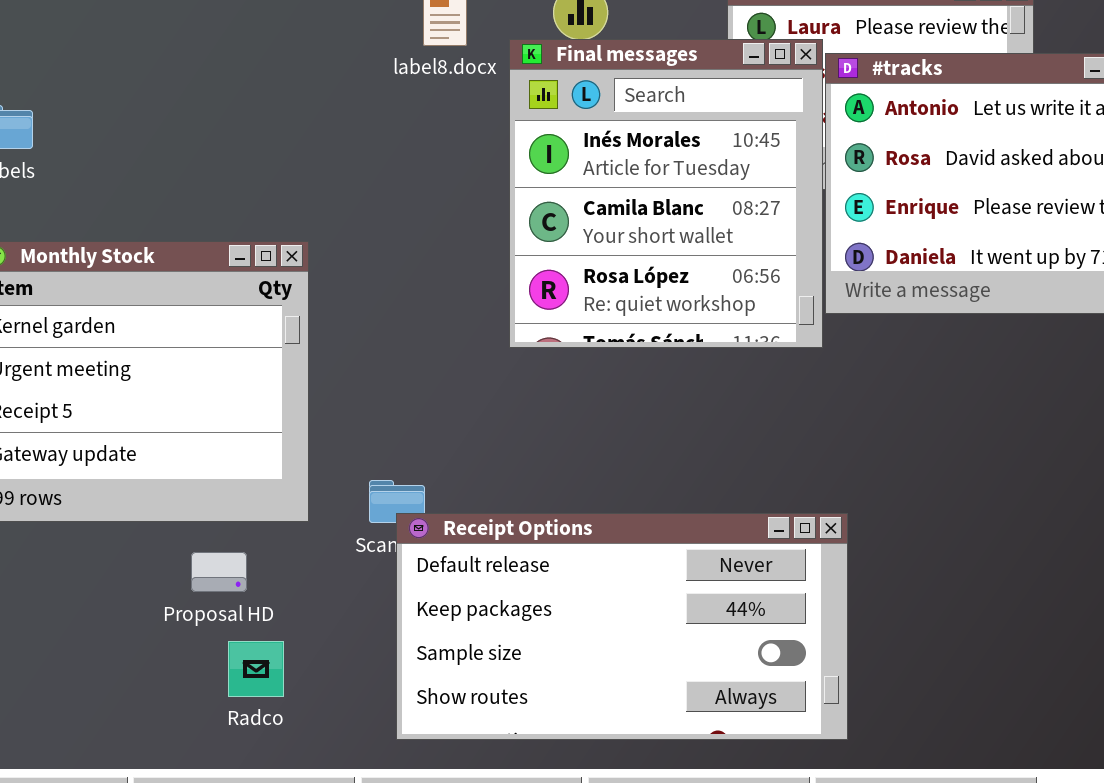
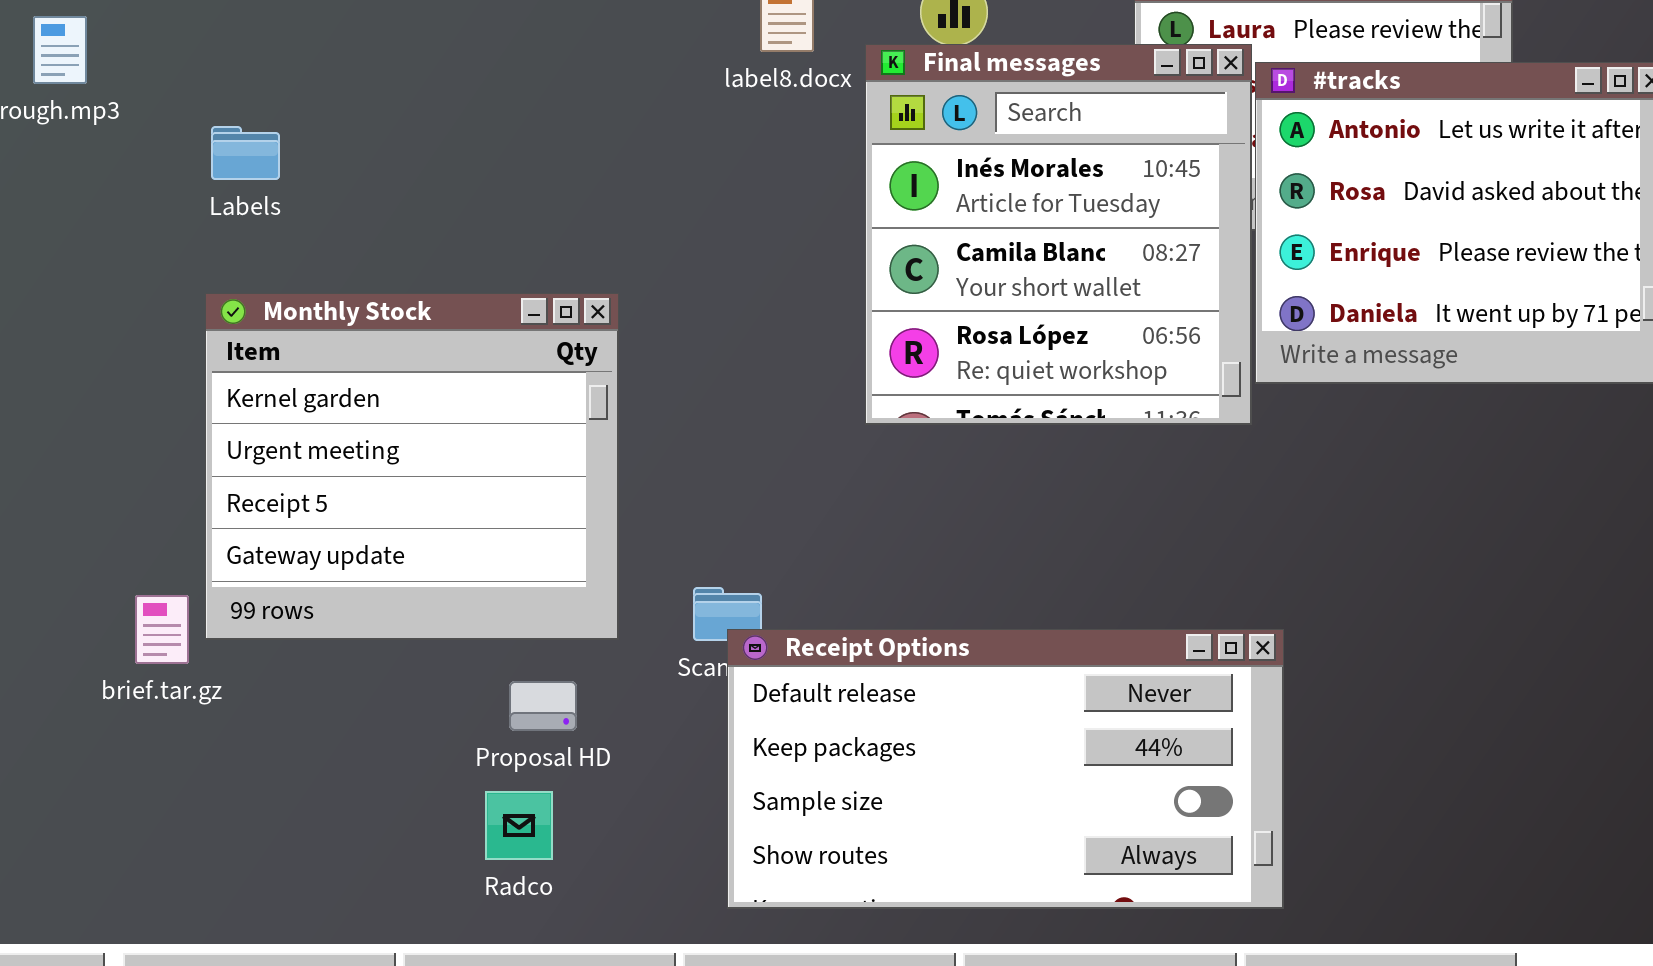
Proposal HD: [191,552,247,592] -> [509,681,577,731], moved
Radco: [228,641,284,697] -> [485,791,553,860], moved

